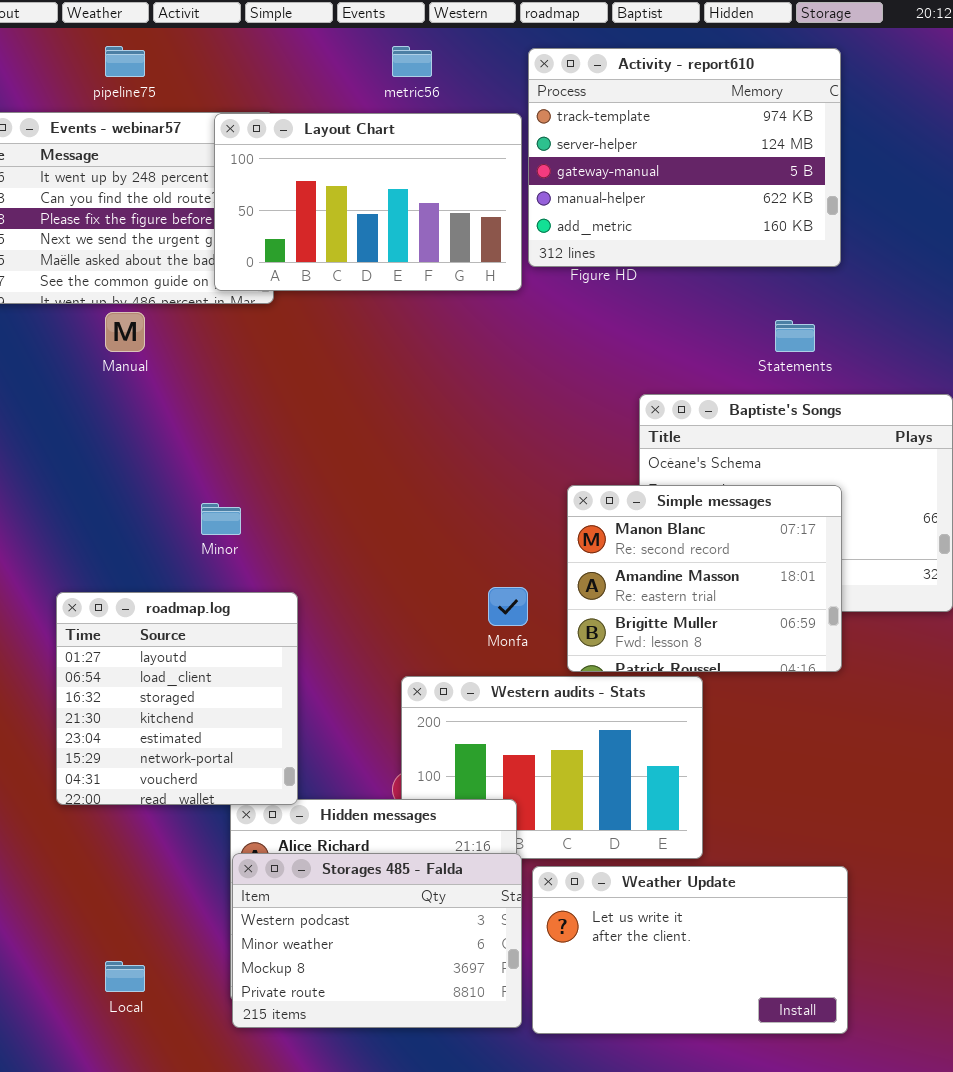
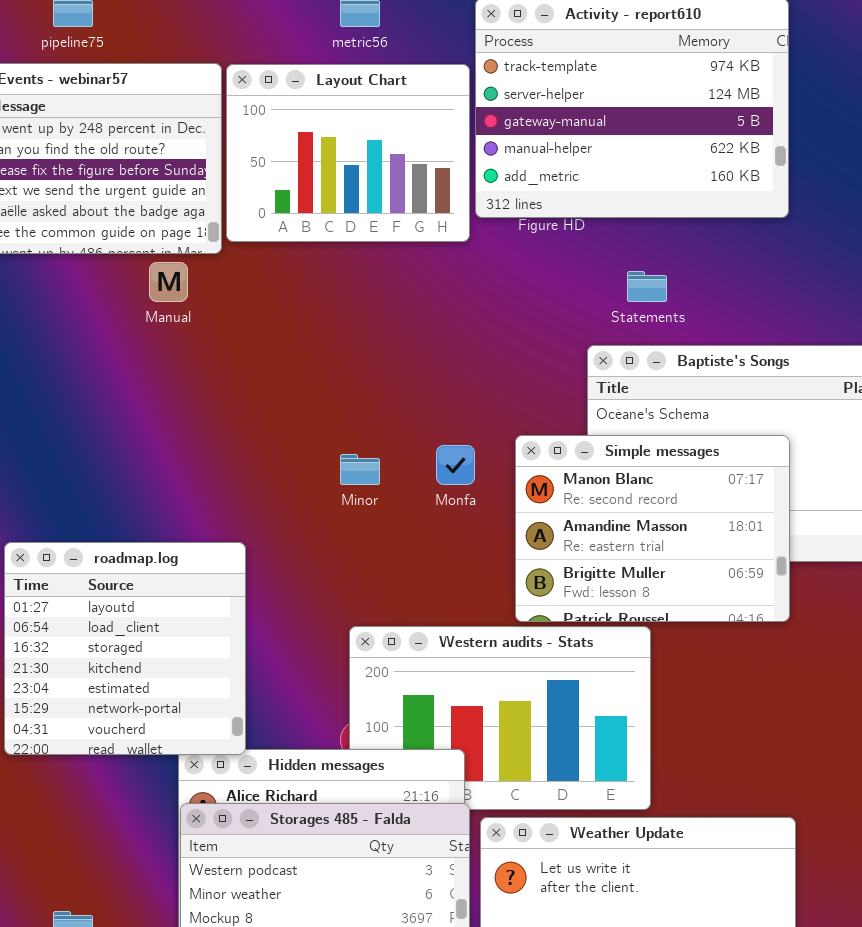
Layout Chart: [214,113,522,291] -> [226,64,470,242], resized
Manual: [105,312,145,352] -> [149,262,188,302], moved
Statements: [775,320,815,352] -> [627,271,667,302], moved
Minor: [201,503,241,535] -> [340,454,380,485], moved
Monfa: [488,587,528,626] -> [436,445,475,485], moved

